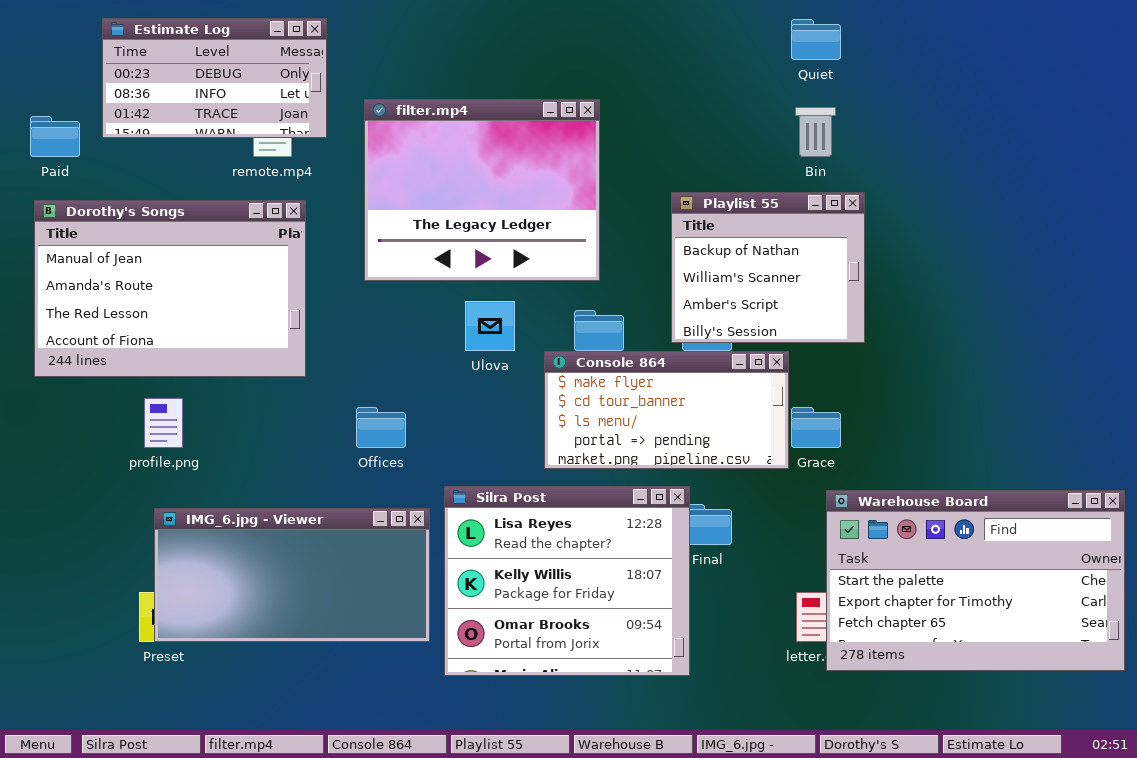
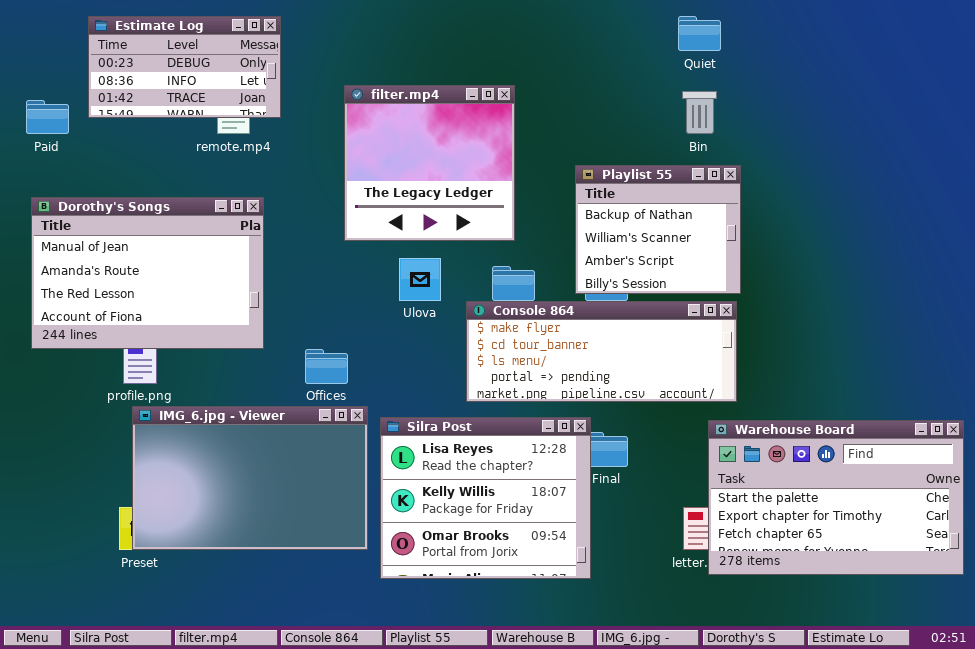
filter.mp4: [364,99,600,281] -> [344,85,515,241], resized
Dorothy's Songs: [34,200,306,377] -> [31,197,264,349], moved
Console 864: [544,351,789,469] -> [466,301,737,402], resized
IMG_6.jpg - Viewer: [154,508,430,642] -> [132,406,368,550], resized

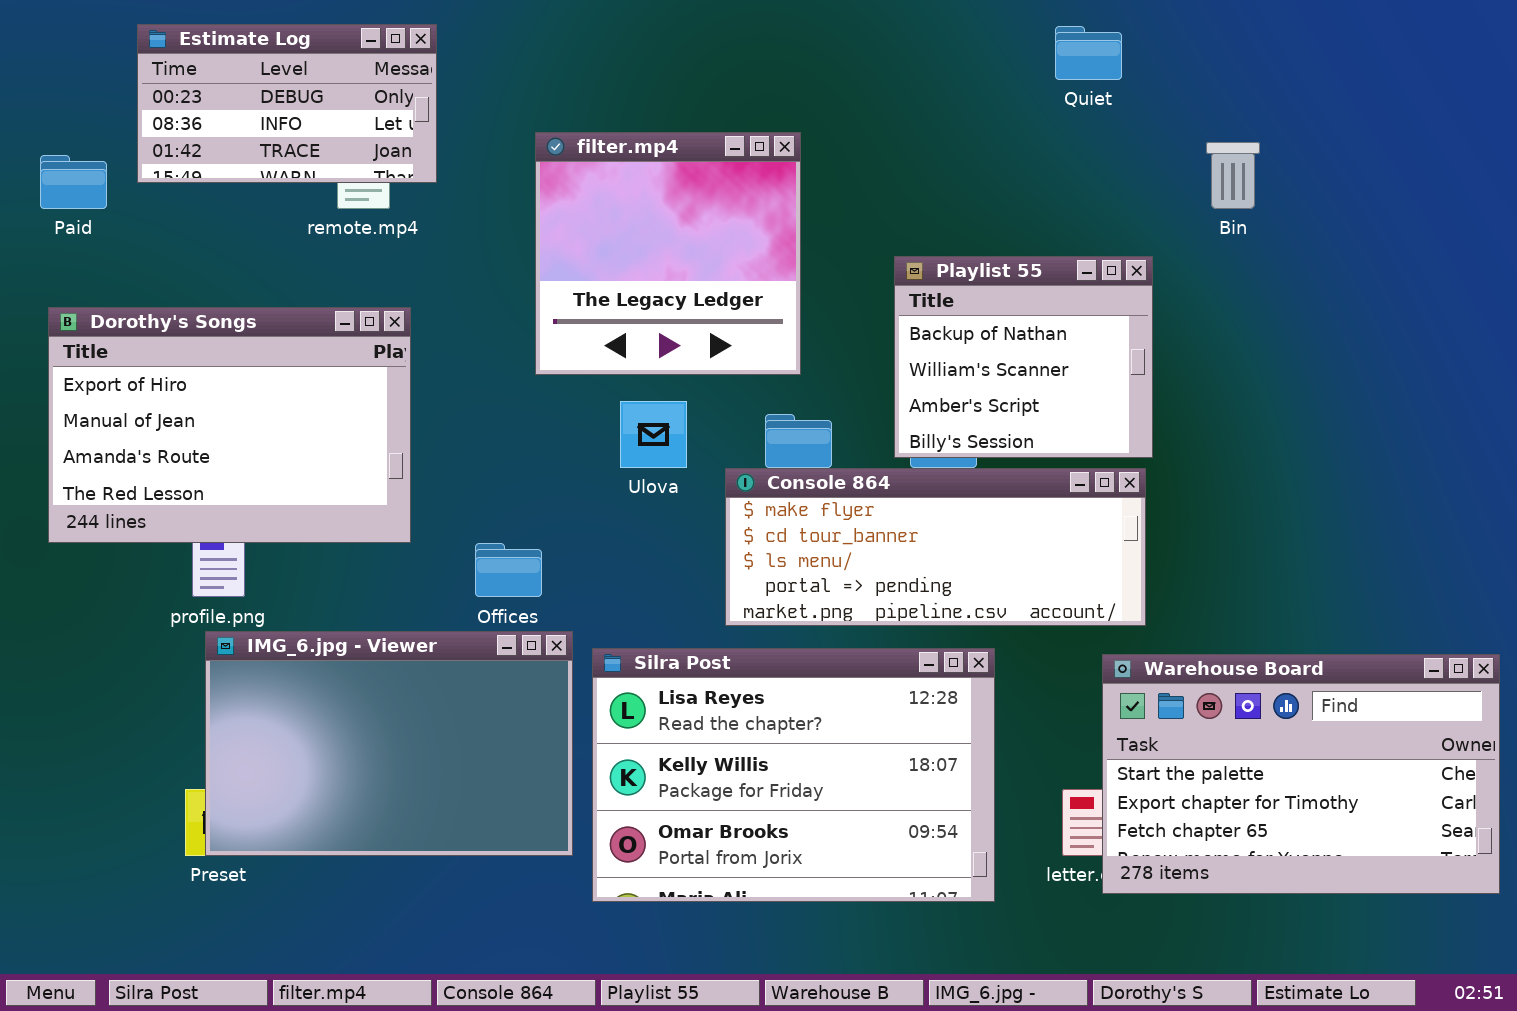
Bin: [682,91,717,134] -> [1206,142,1260,209], moved
Dorothy's Songs: [31,197,264,349] -> [48,307,411,543], scrolled up 1 row
Silra Post: [380,417,591,579] -> [592,648,995,902], resized

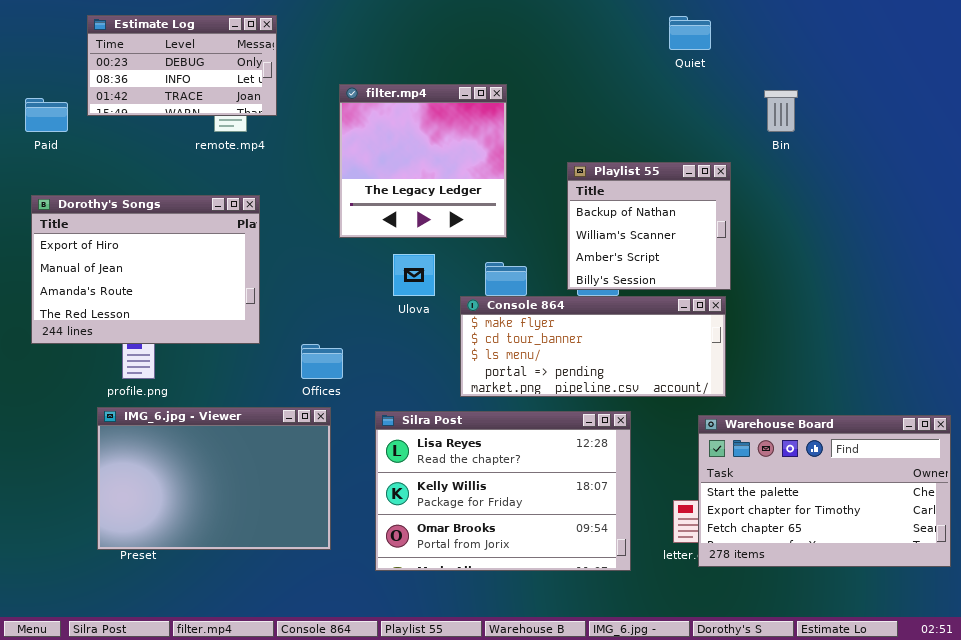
IMG_6.jpg - Viewer: [205,631,573,856] -> [97,407,331,550], moved

